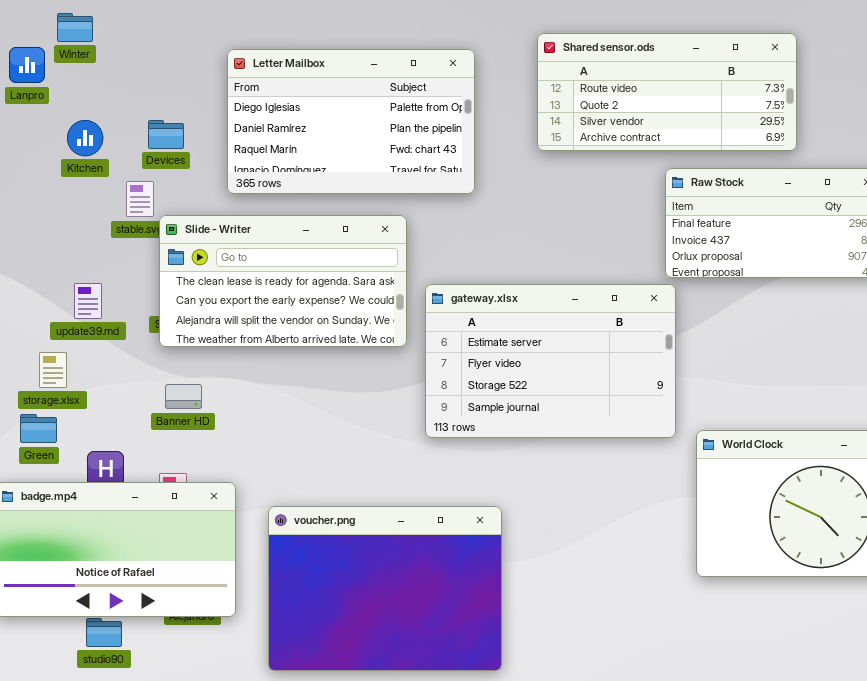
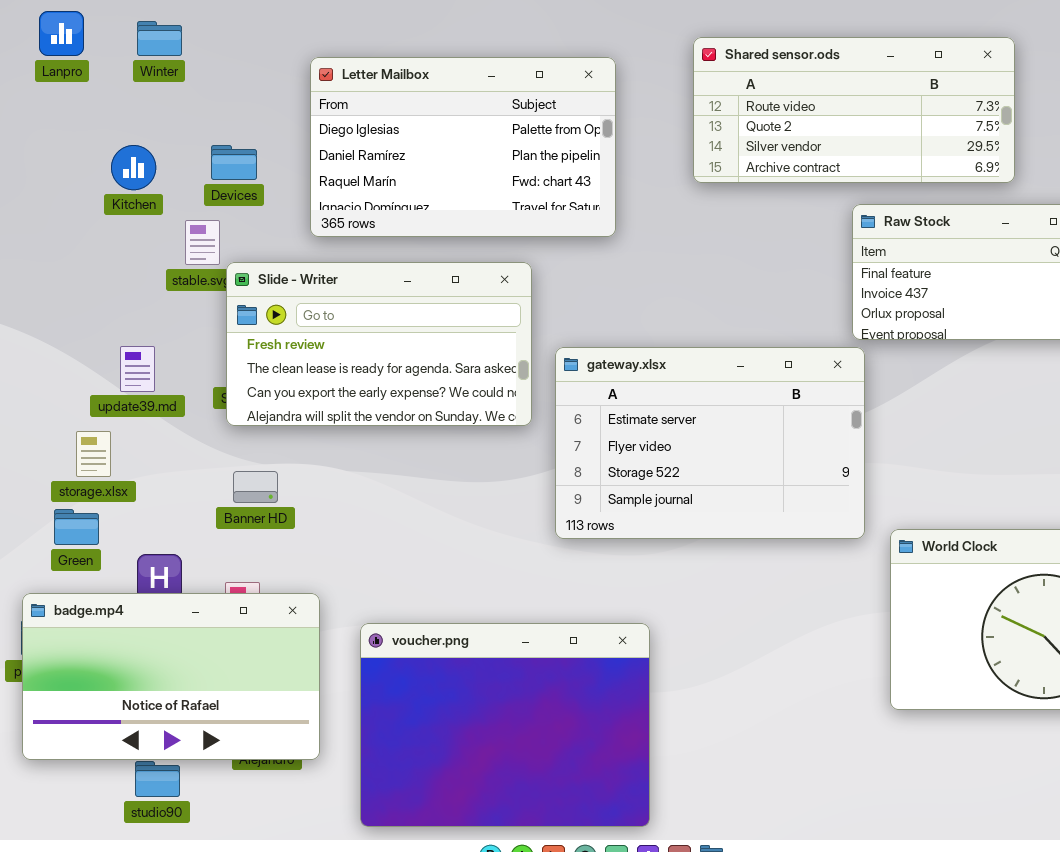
Winter: [57,13,93,42] -> [137,21,182,56], moved
Lanpro: [9,47,45,83] -> [39,11,84,56], moved
Slide - Writer: [159,215,407,347] -> [226,262,532,426], scrolled up 1 row

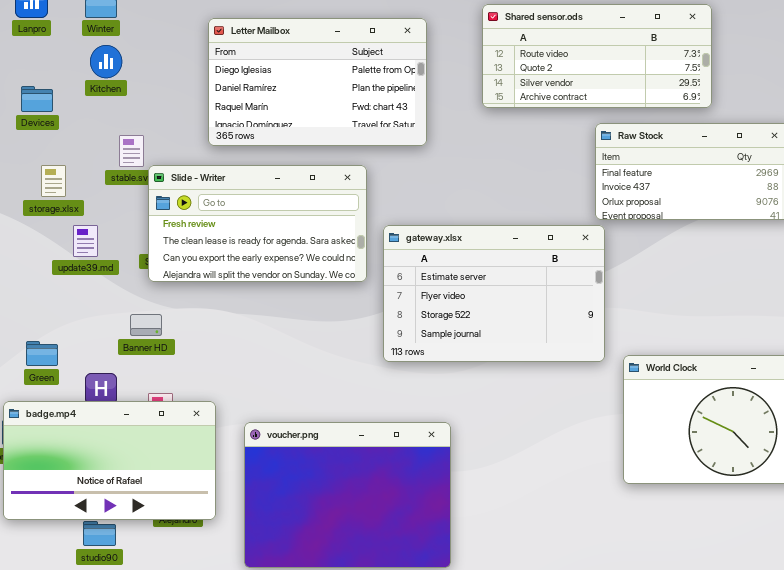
Kitchen: [111,145,156,190] -> [90,45,122,78], moved
Devices: [211,145,257,180] -> [21,86,53,112], moved
storage.xlsx: [76,431,111,477] -> [41,165,66,197], moved
Banner HD: [233,471,278,503] -> [130,314,162,336], moved

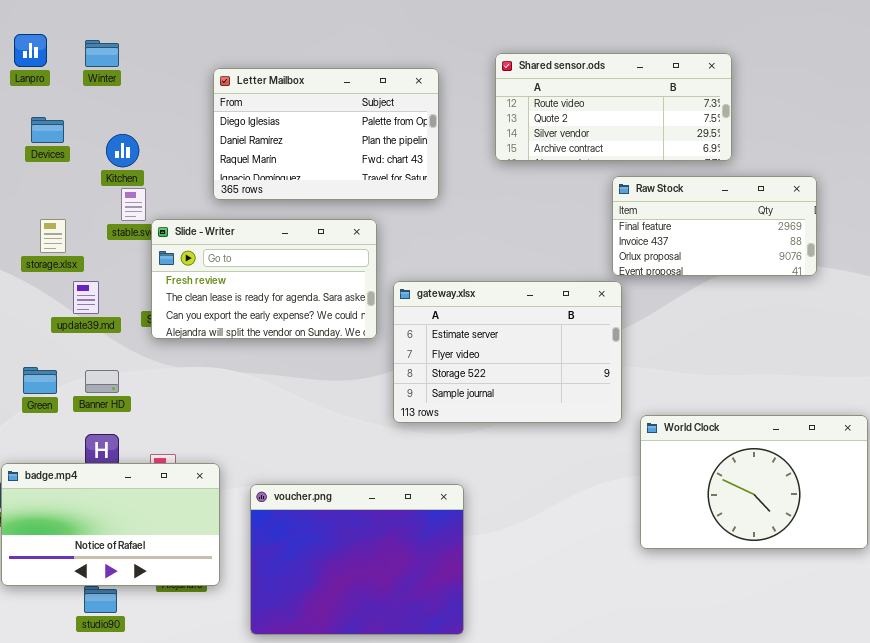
Kitchen: [90,45,122,78] -> [106,134,139,167], moved
Devices: [21,86,53,112] -> [31,117,64,143], moved
Banner HD: [130,314,162,336] -> [85,370,119,393], moved
Green: [26,341,58,366] -> [23,367,57,394], moved

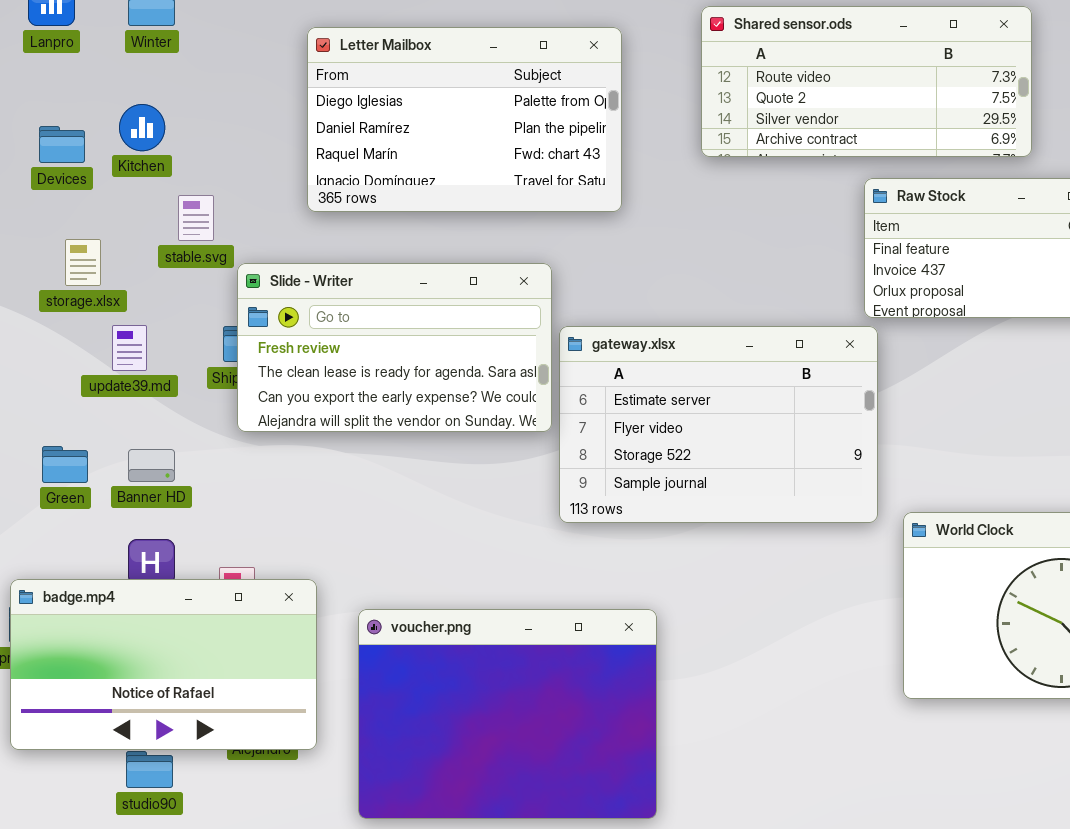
Devices: [31,117,64,143] -> [39,126,85,163], moved
Kitchen: [106,134,139,167] -> [119,104,165,151], moved
Slide - Writer: [151,219,377,339] -> [237,263,552,432], moved

